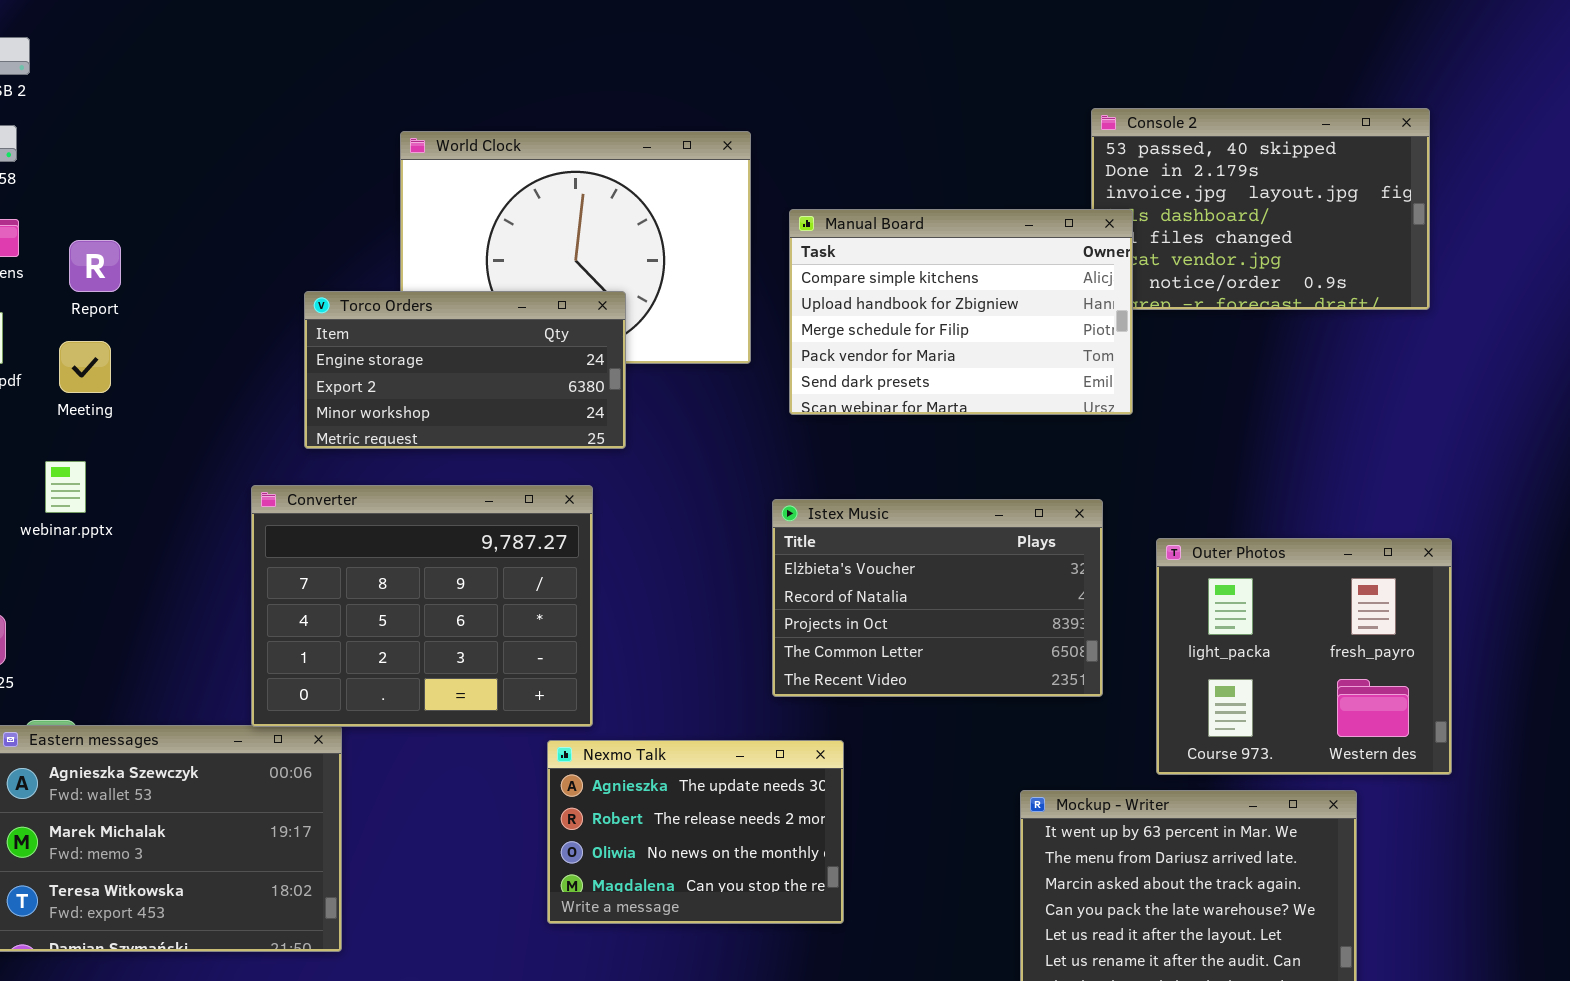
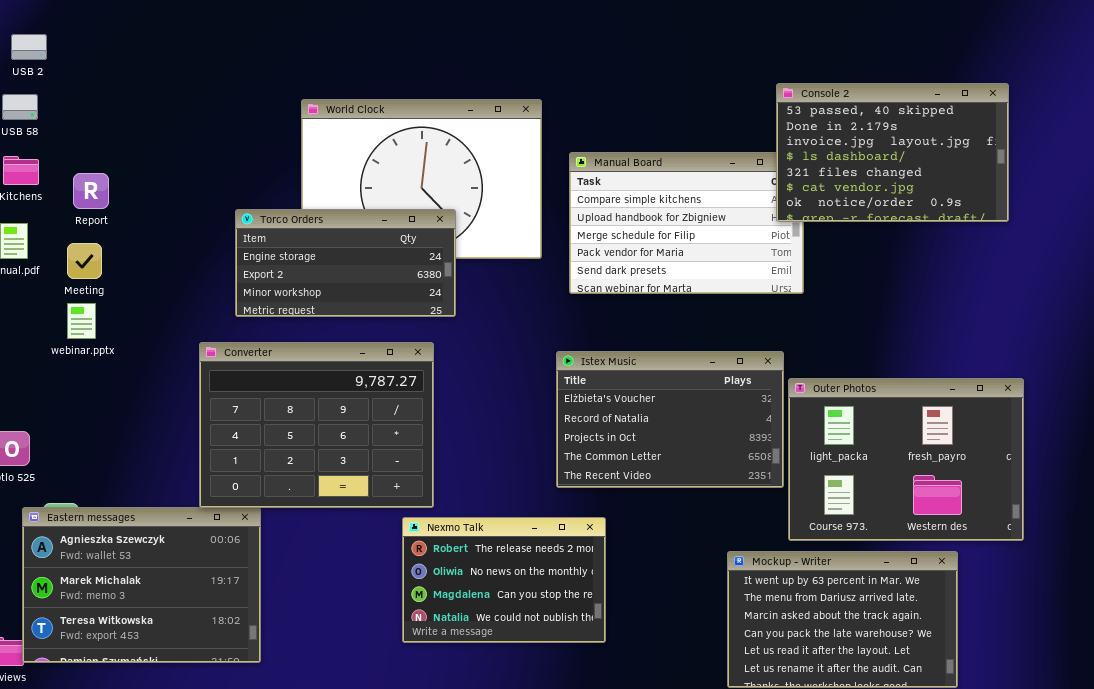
Console 2: [1091,108,1430,310] -> [776,83,1009,222], raised
webinar.pptx: [45,461,86,513] -> [67,303,96,339], moved
Outer Photos: [1156,538,1452,775] -> [788,378,1024,541], resized
Nexmo Talk: [547,740,844,924] -> [402,517,606,643], scrolled down 1 row

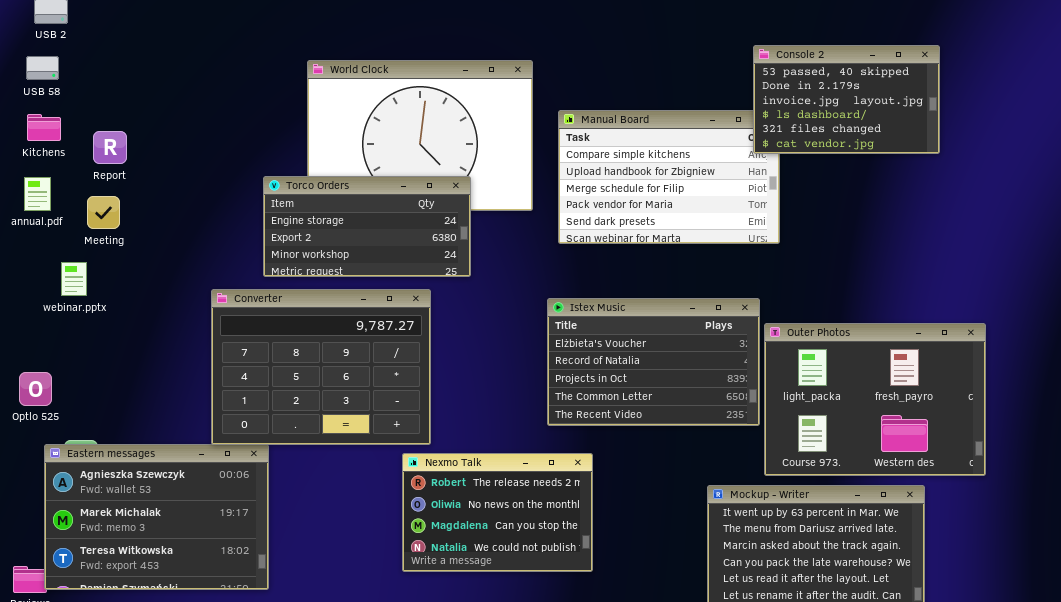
Console 2: [776,83,1009,222] -> [753,45,940,154], resized
Torco Orders: [235,209,456,317] -> [263,176,471,277], moved
webinar.pptx: [67,303,96,339] -> [61,262,87,296], moved

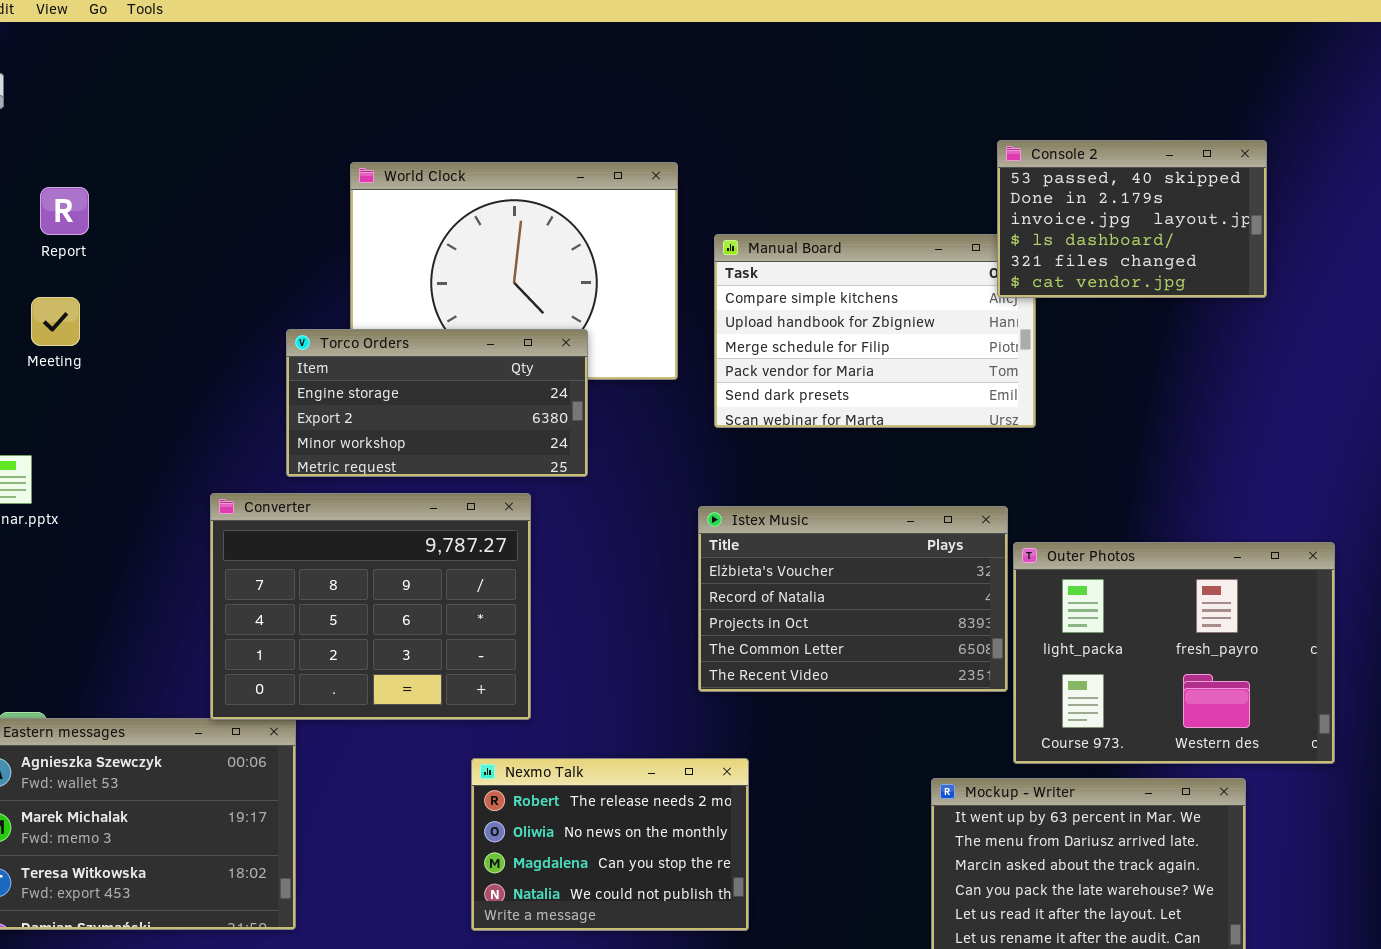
Report: [93,131,127,164] -> [40,187,89,235], moved
Meeting: [87,196,120,229] -> [31,297,80,346], moved
Nexmo Talk: [402,453,593,572] -> [471,758,749,931], moved

